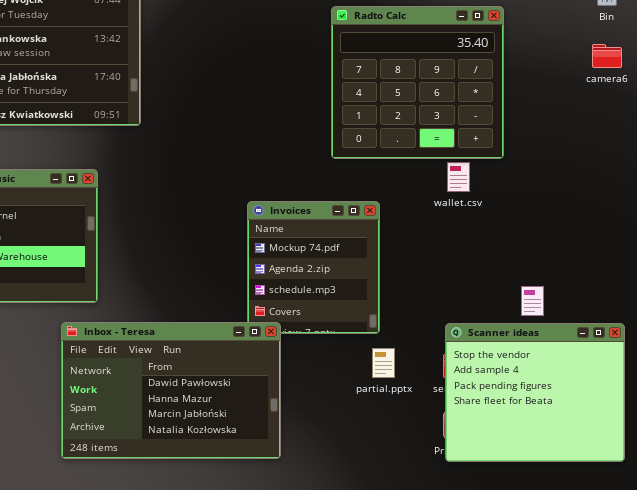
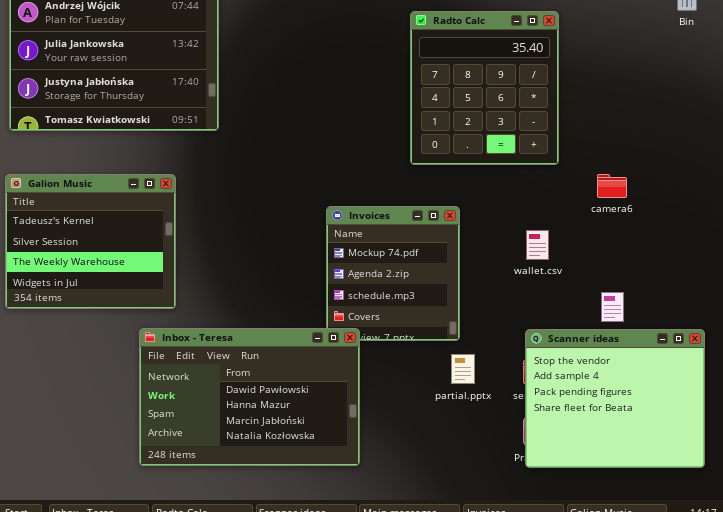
Radto Calc: [331,6,504,159] -> [410,11,559,165], resized
camera6: [592,44,622,68] -> [597,174,627,198], moved
wallet.csv: [447,162,470,192] -> [526,230,549,260], moved

